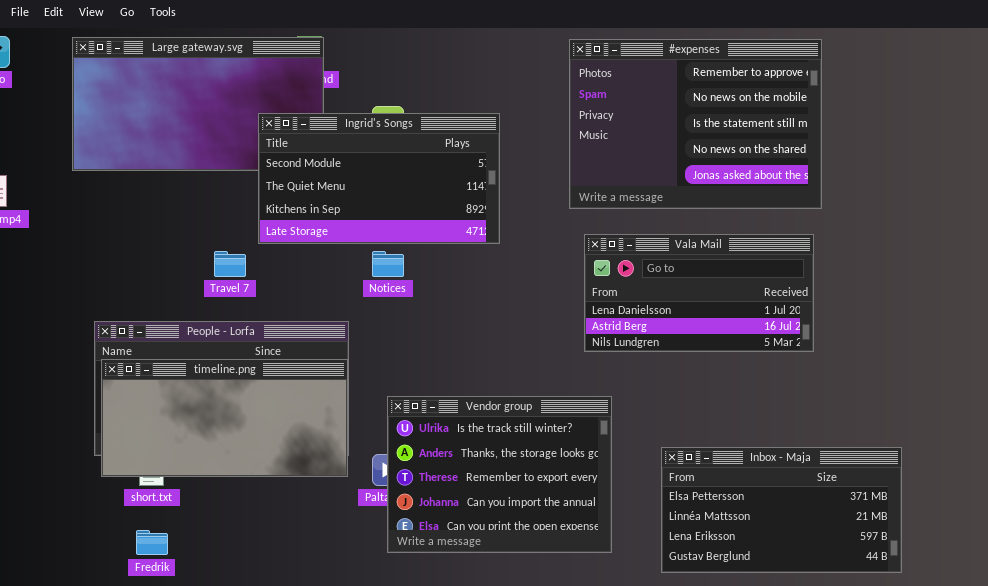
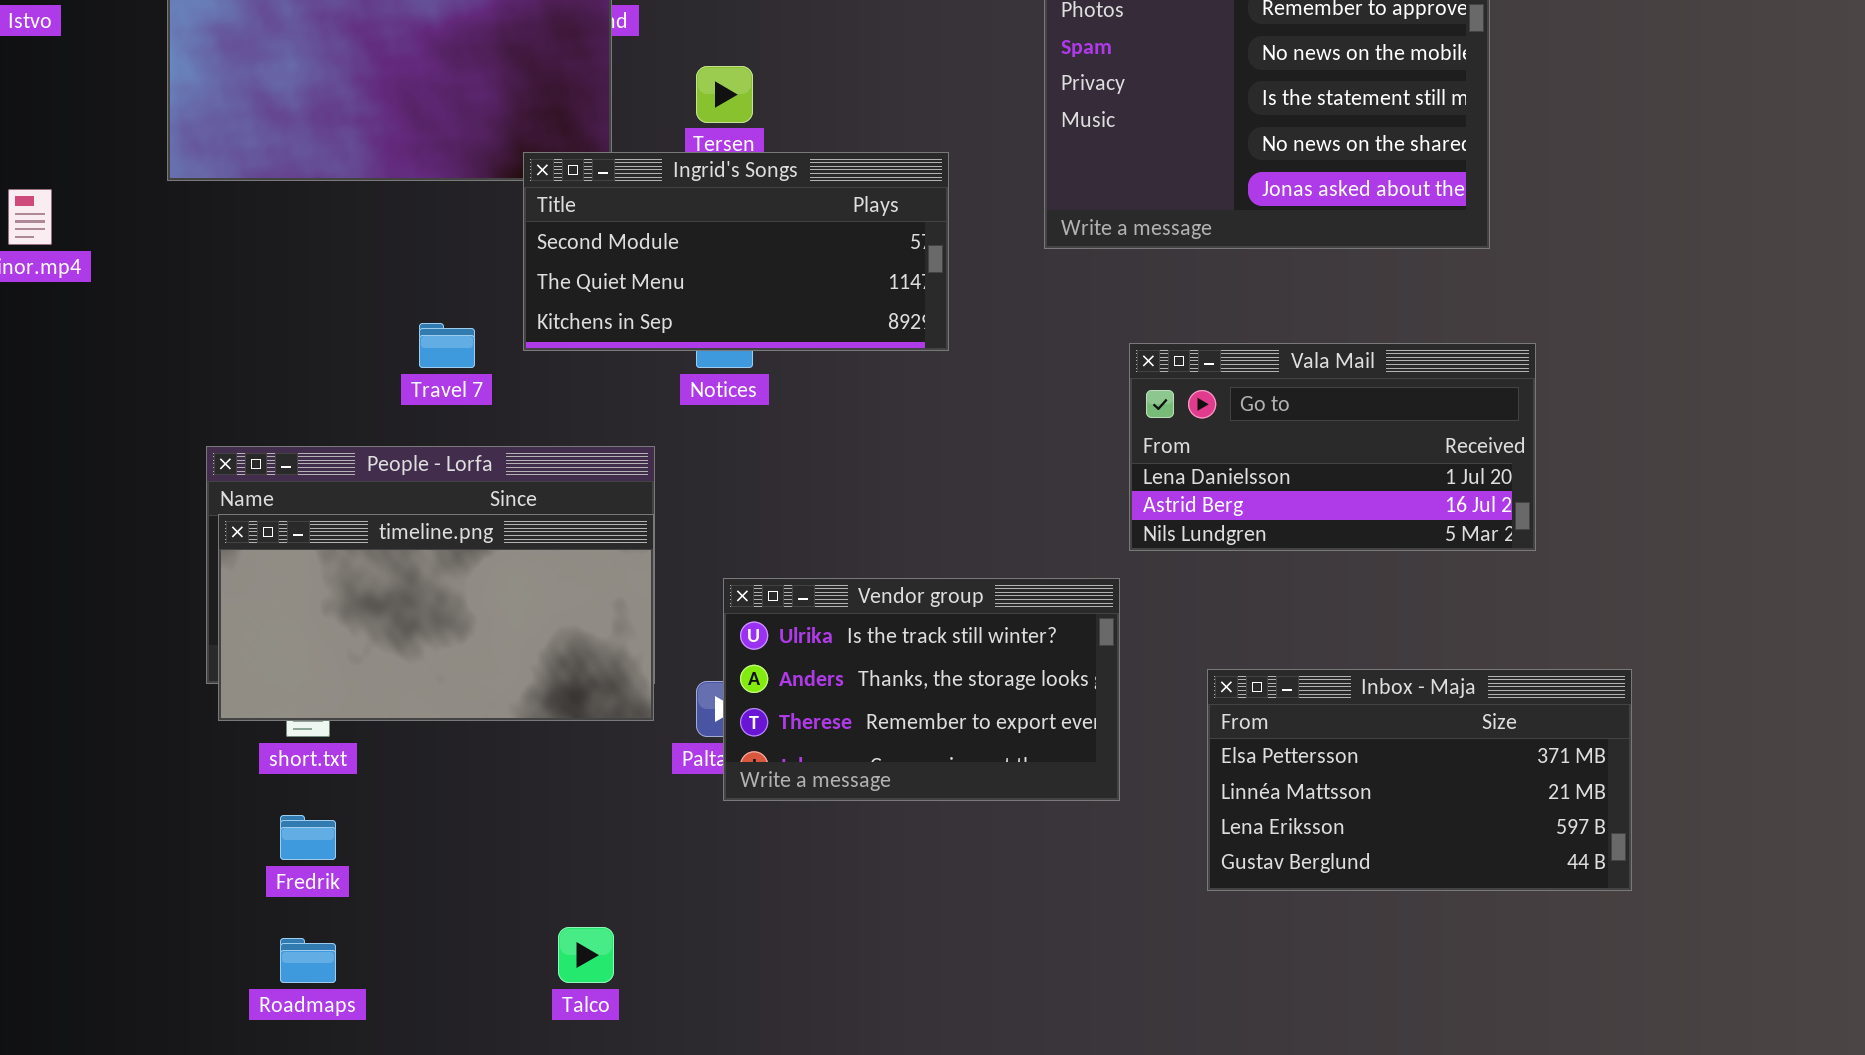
Ingrid's Songs: [258,113,500,244] -> [523,152,949,351], moved, resized
Vala Mail: [584,234,814,352] -> [1129,343,1536,551], moved
Vendor group: [387,396,612,553] -> [723,578,1120,801], resized

